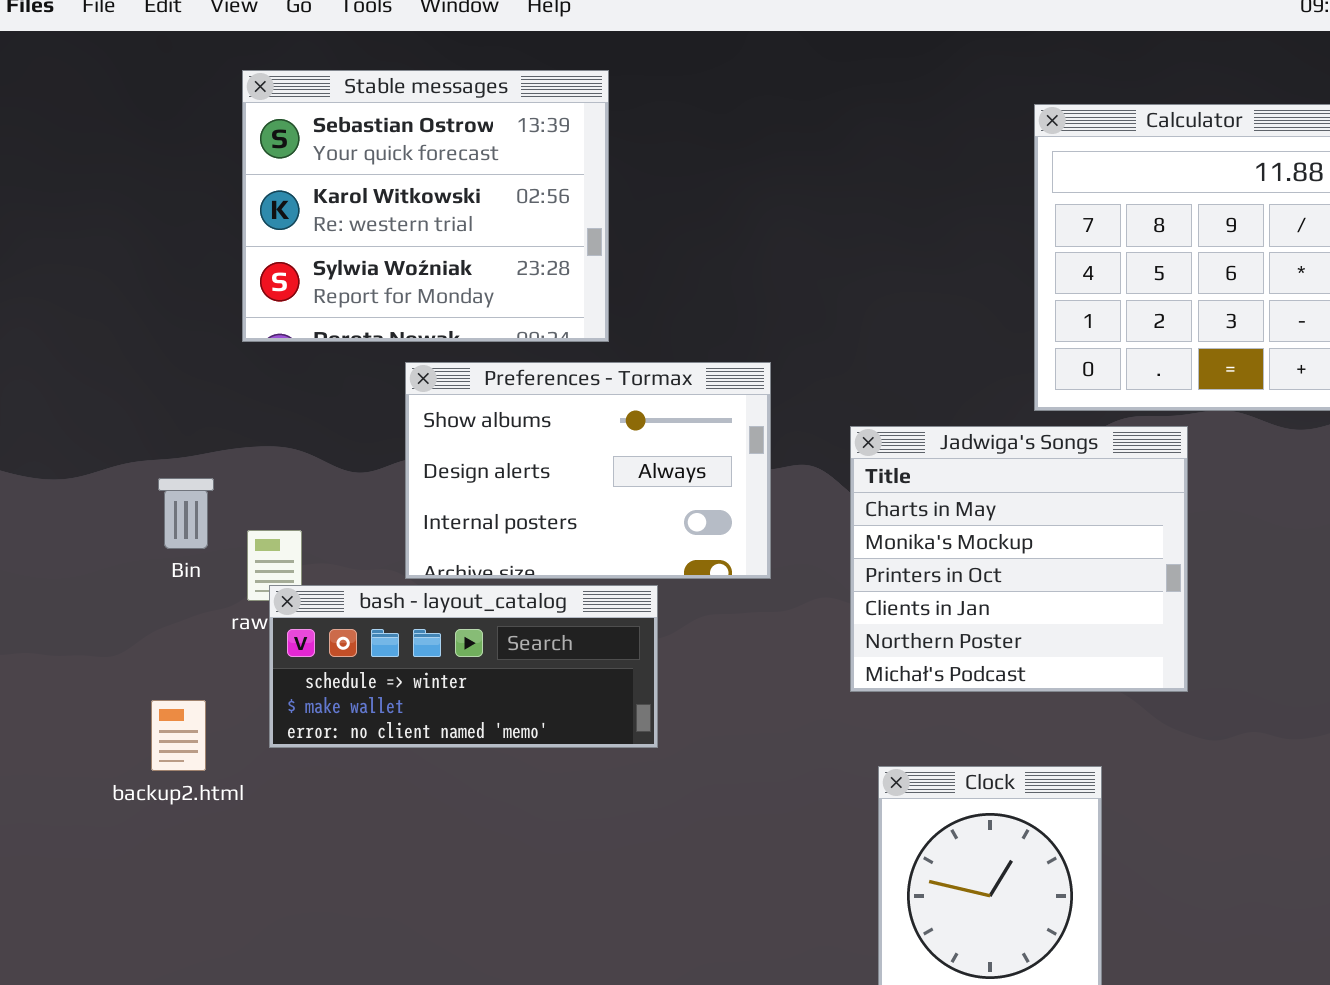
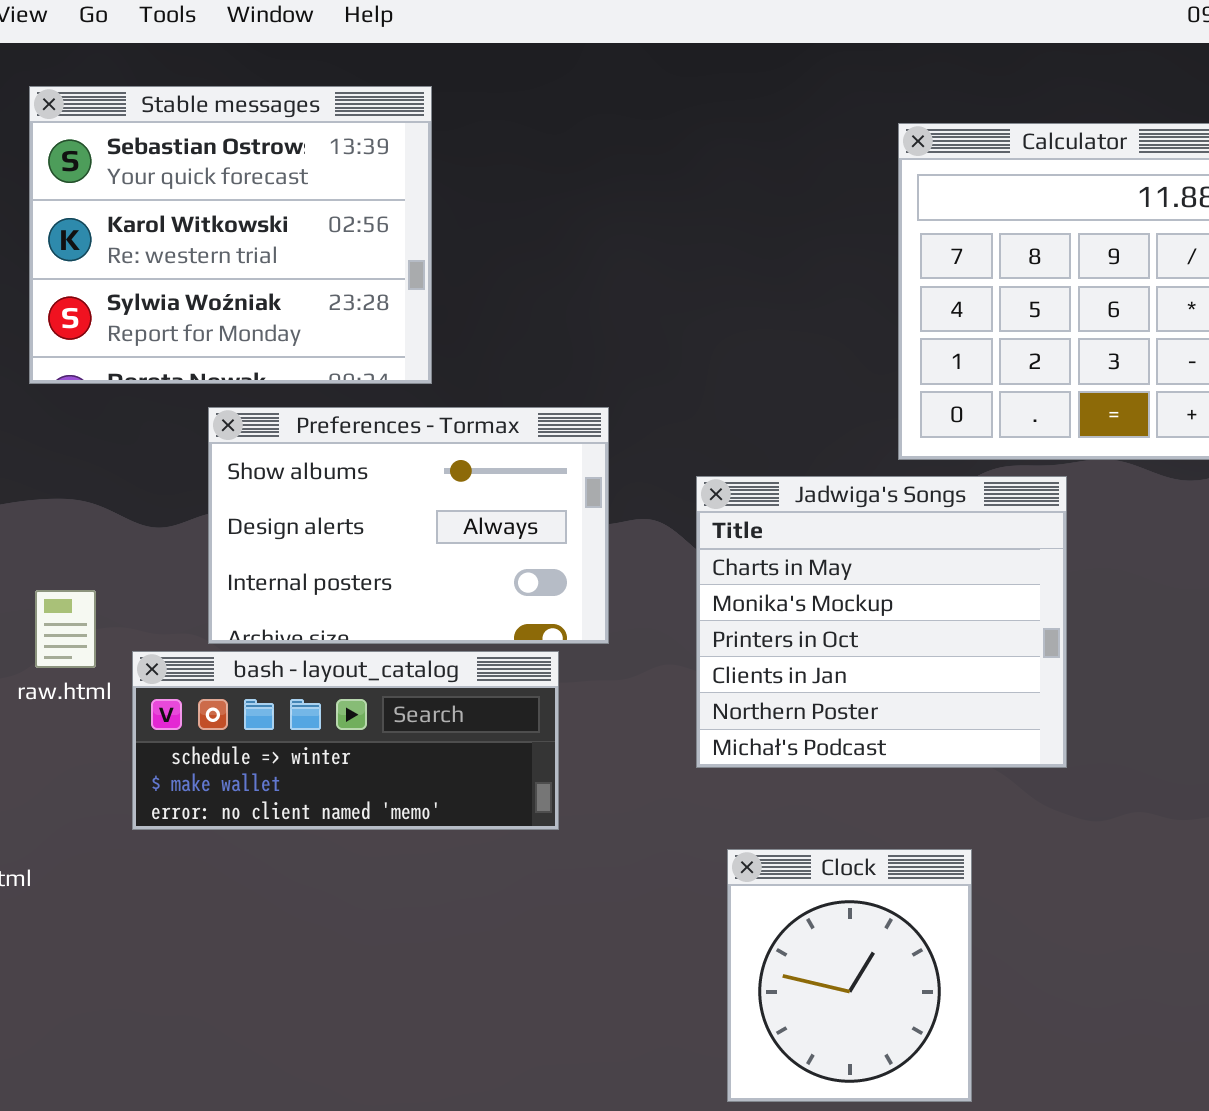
bash - layout_catalog: [269,585,658,748] -> [132,651,559,830], moved

